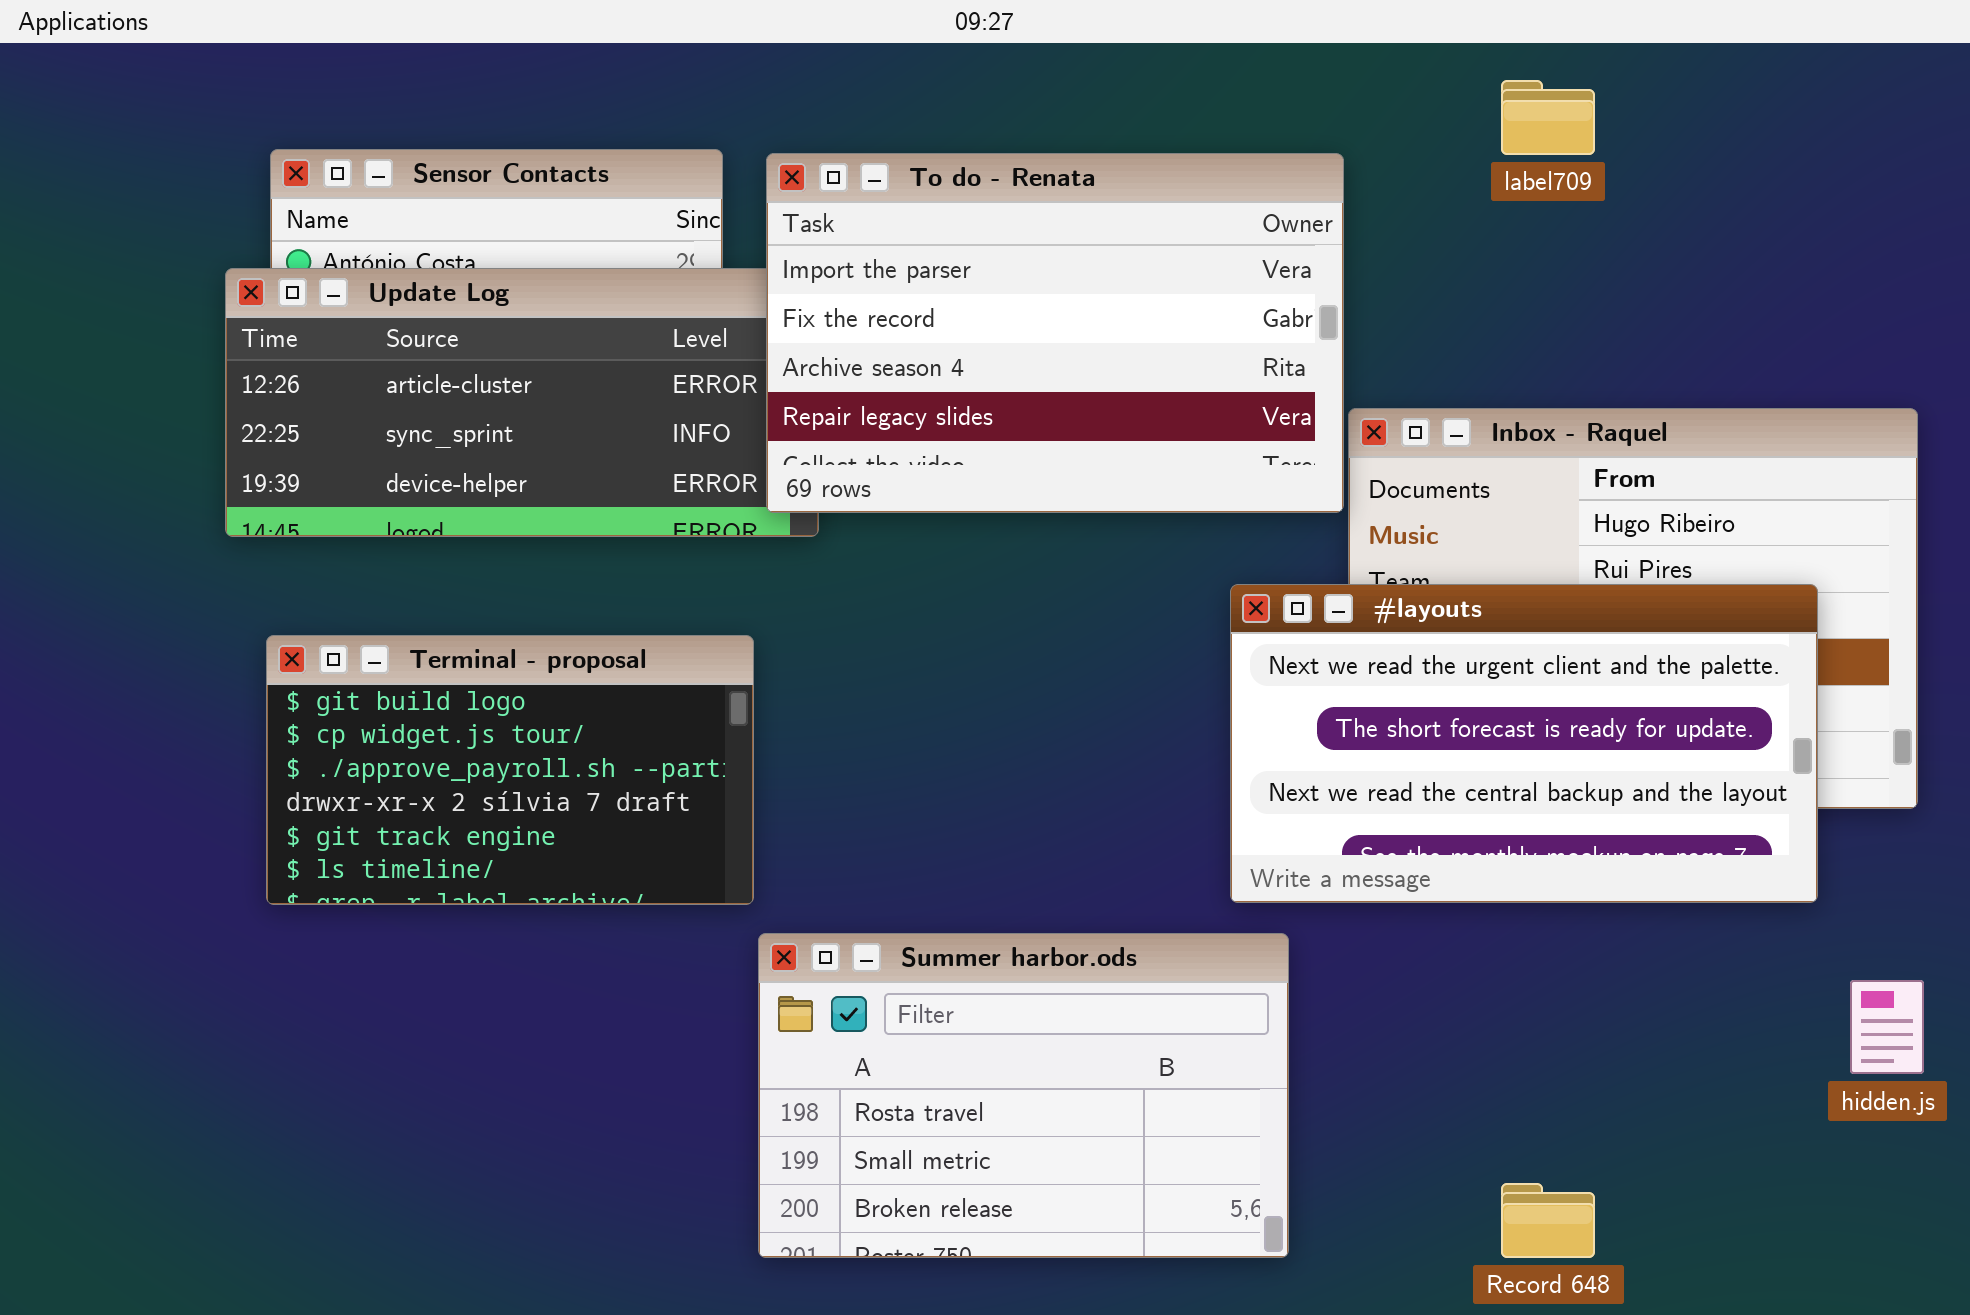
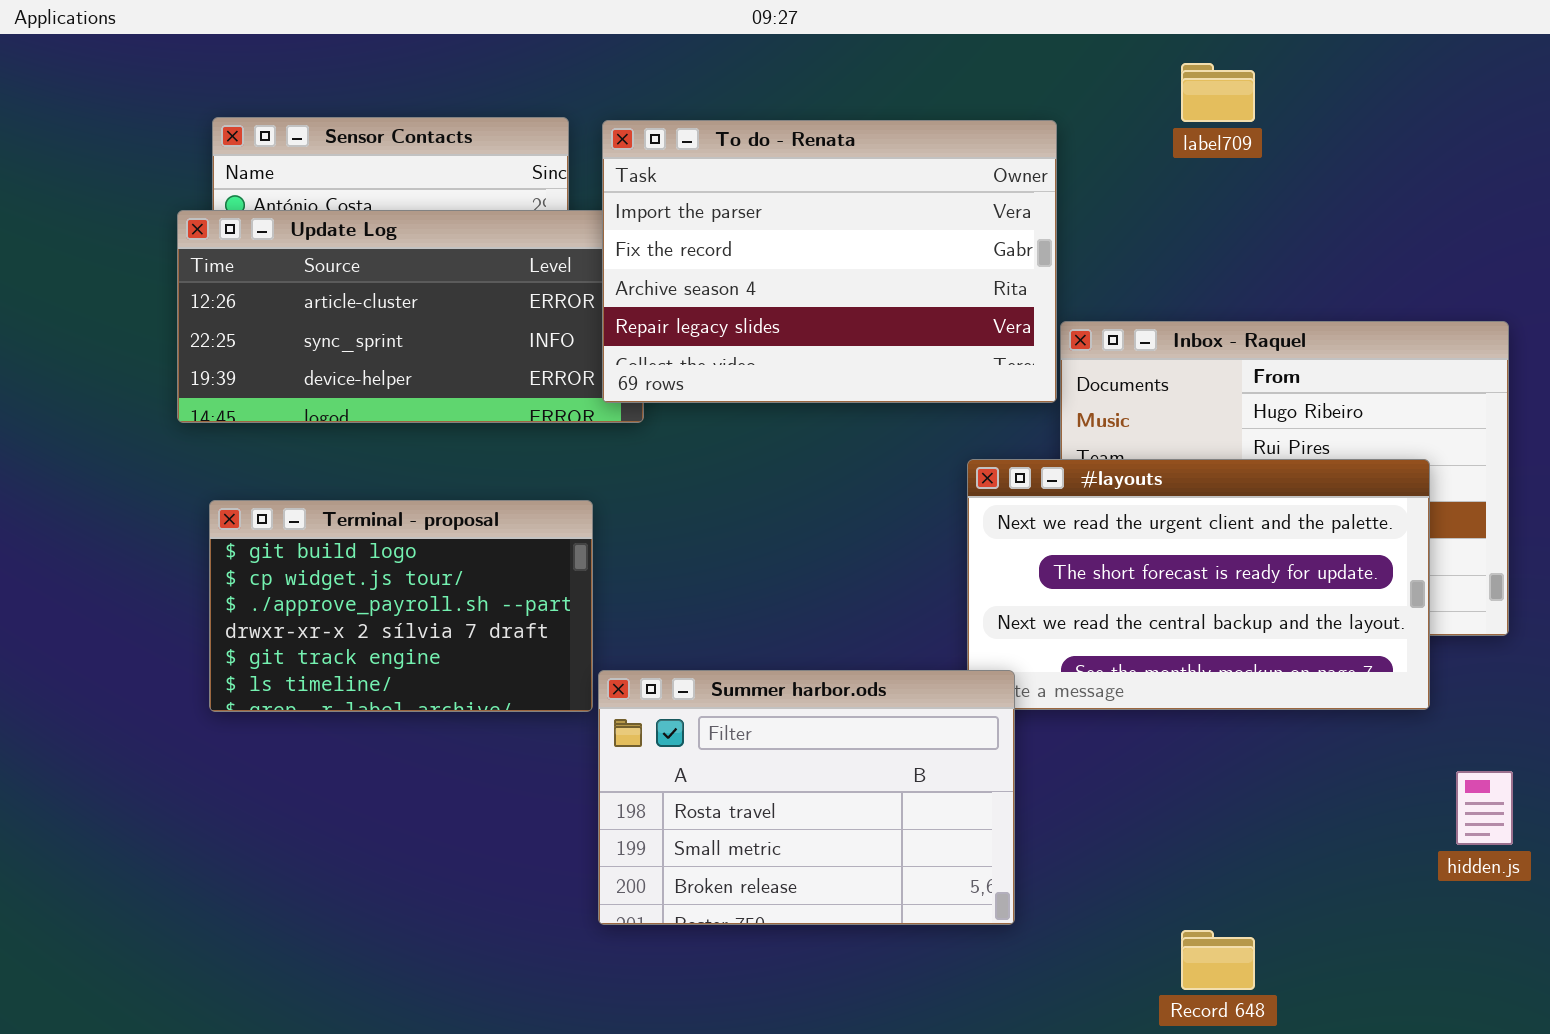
Summer harbor.ods: [758,933,1289,1258] -> [598,670,1015,925], moved

